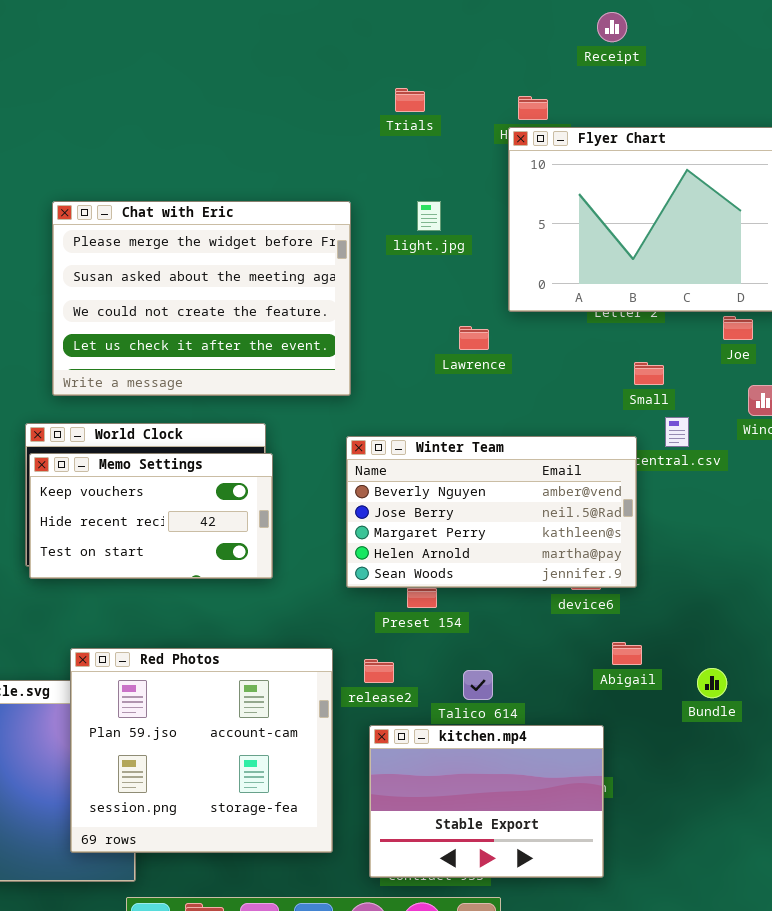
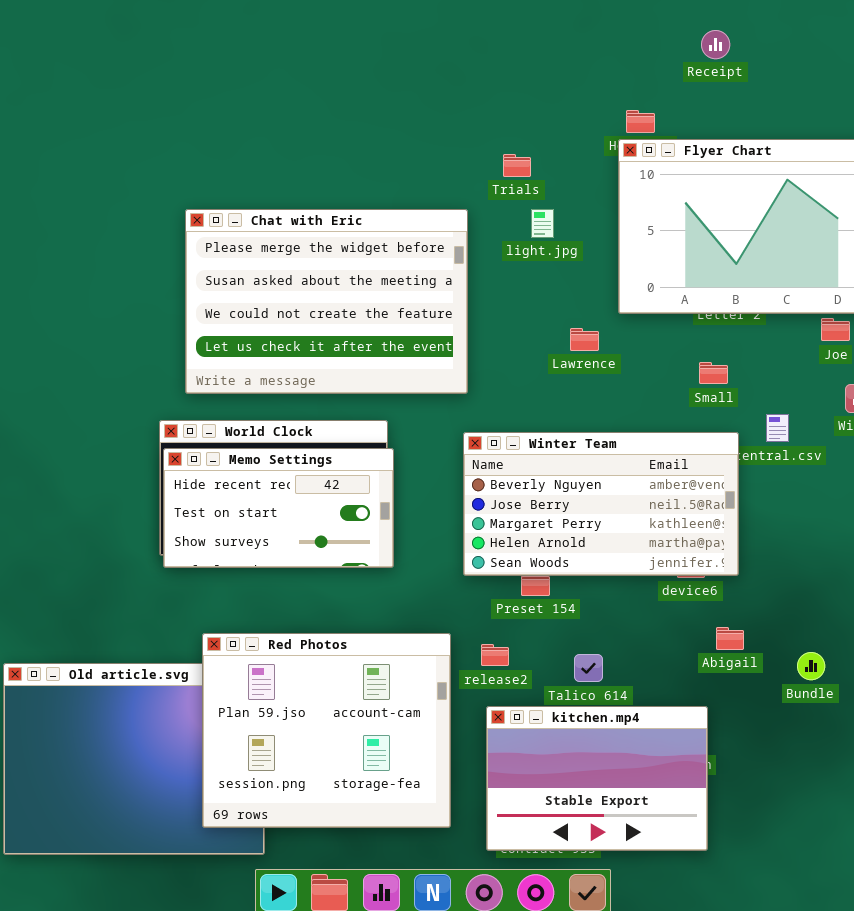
Trials: [395,88,425,112] -> [503,154,531,177], moved
Small: [634,362,664,385] -> [699,362,728,384], moved
Memo Settings: [29,453,273,579] -> [163,448,394,568], scrolled down 1 row

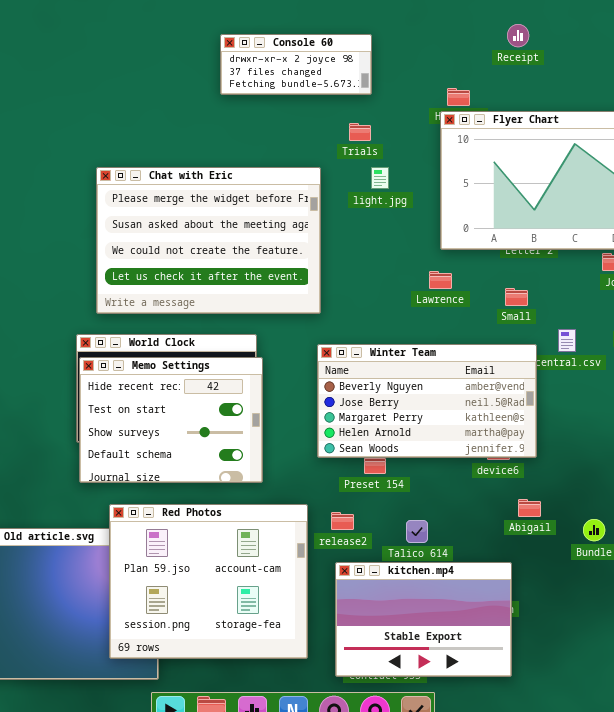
Console 60: none -> [220,34,372,95], opened
Lawrence: [570,328,599,351] -> [429,271,452,289], moved
Memo Settings: [163,448,394,568] -> [79,357,263,483], resized

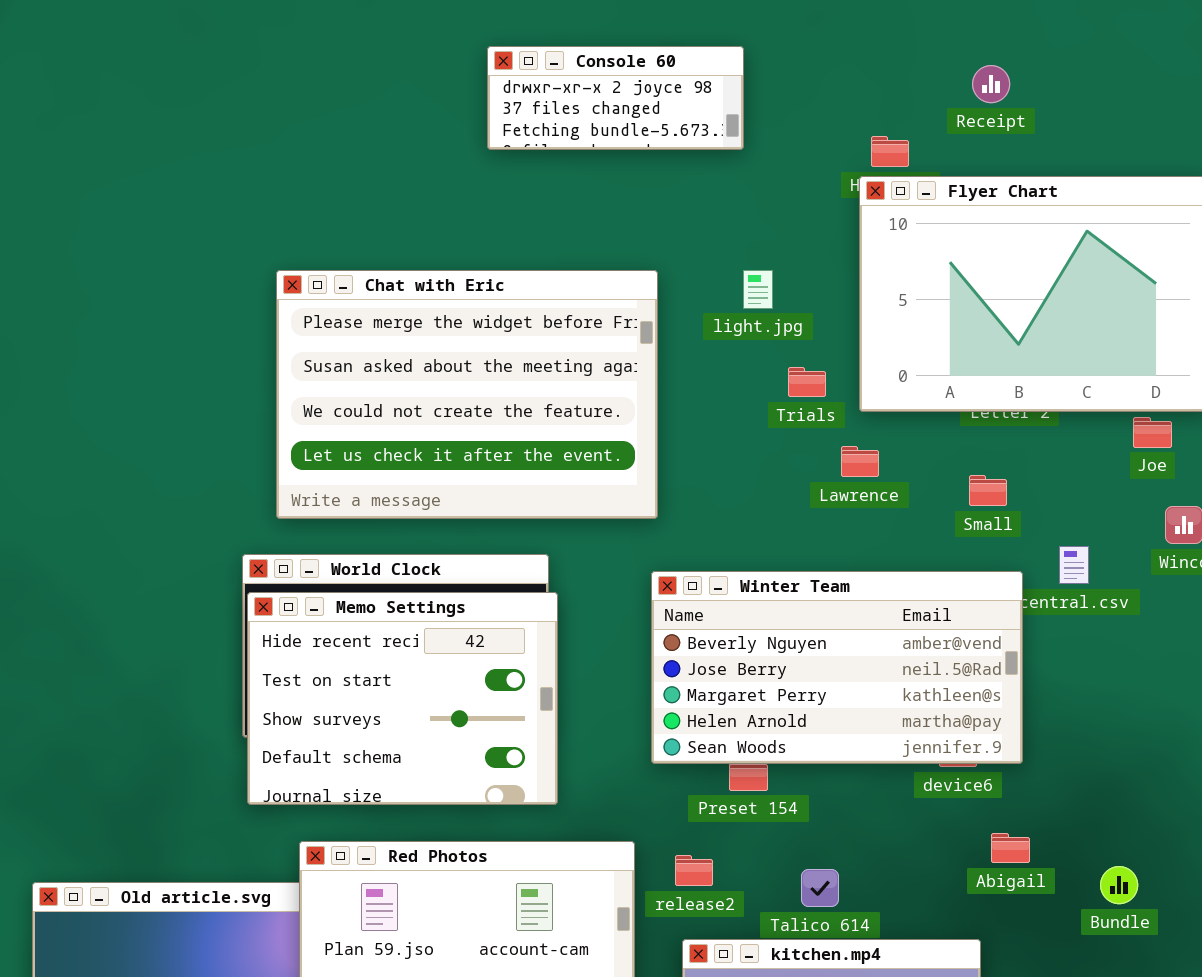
Receipt: [507,24,529,47] -> [972,65,1010,103], moved
Trials: [349,123,371,141] -> [788,367,826,397], moved

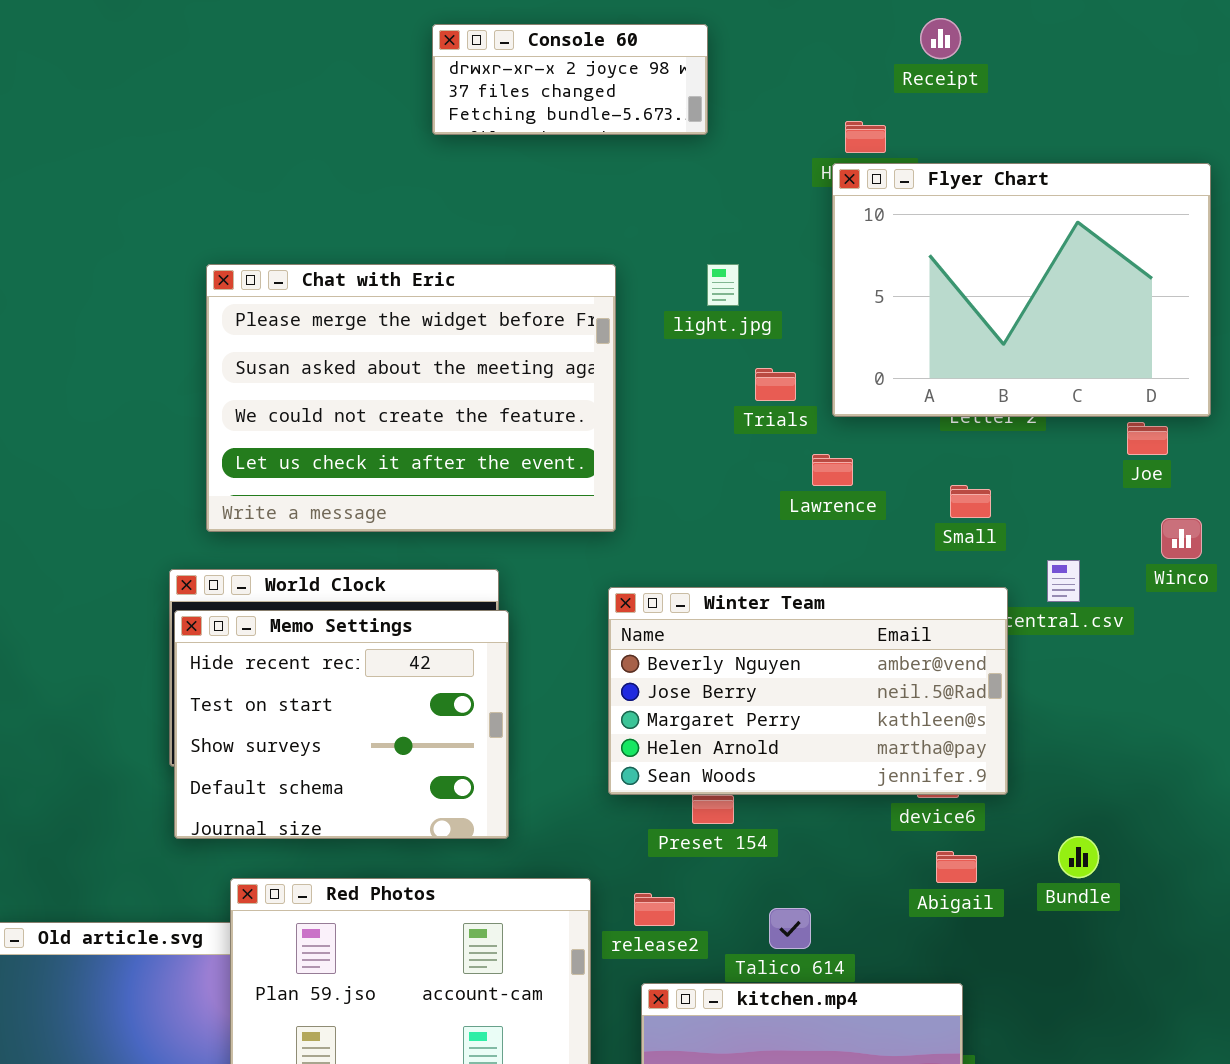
Receipt: [972,65,1010,103] -> [920,18,961,59], moved
Abigail: [991,833,1030,863] -> [936,851,977,883], moved
Bundle: [1100,866,1138,904] -> [1058,836,1099,878], moved

